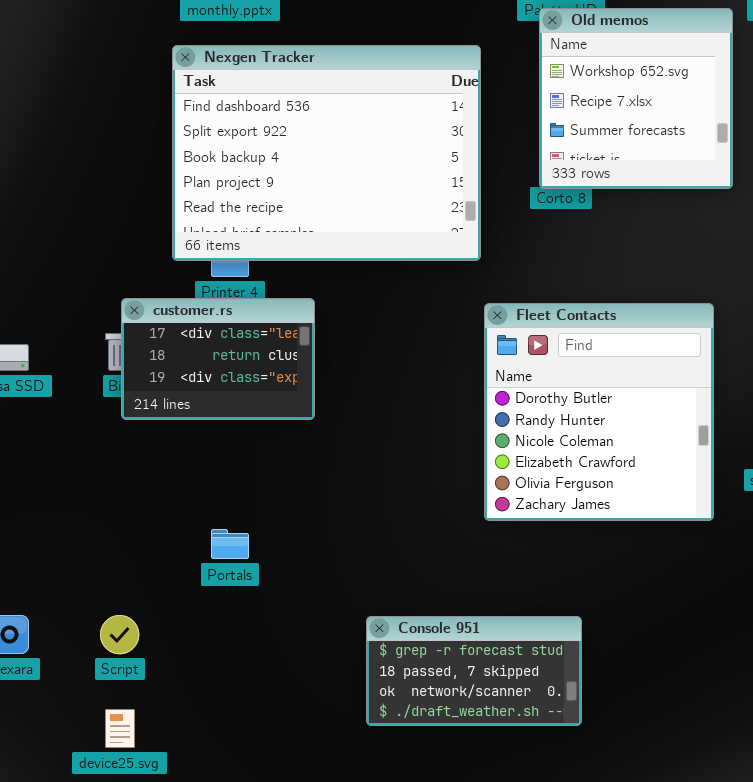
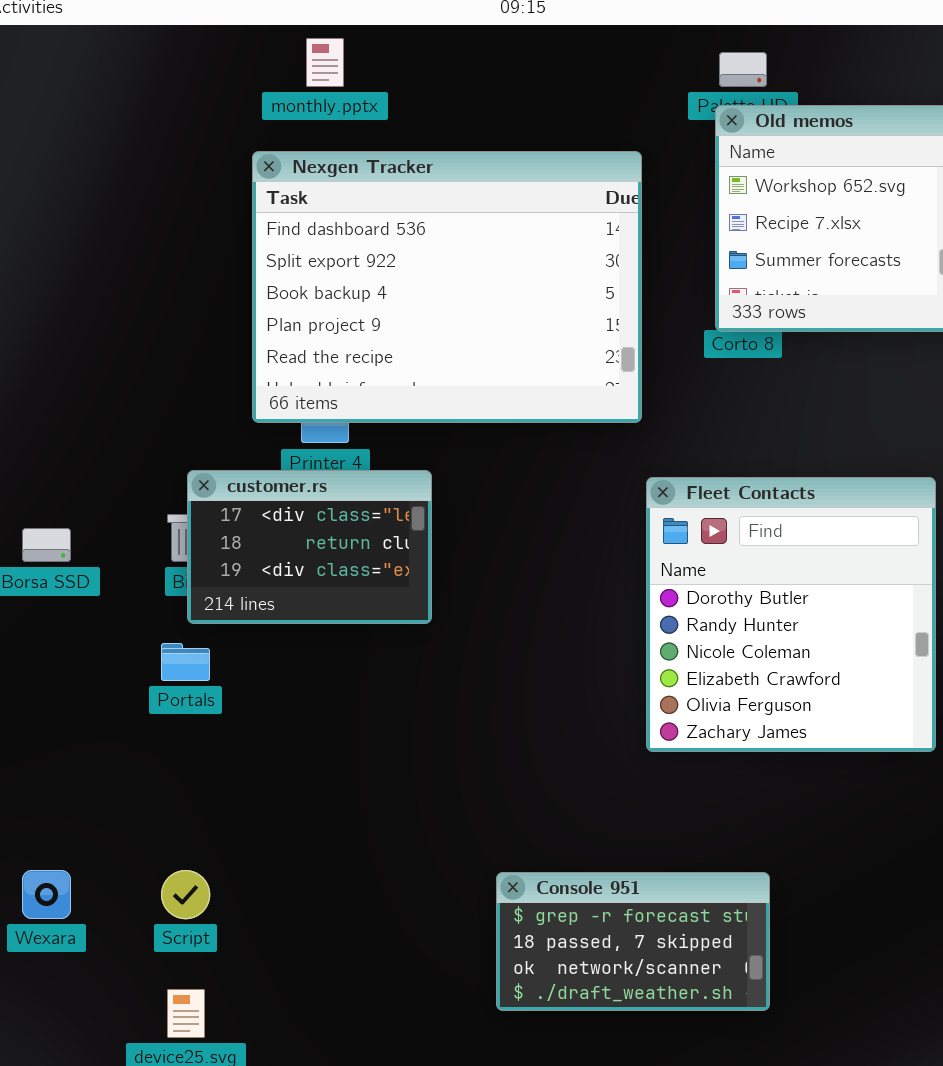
Portals: [211,529,249,559] -> [161,643,210,681], moved

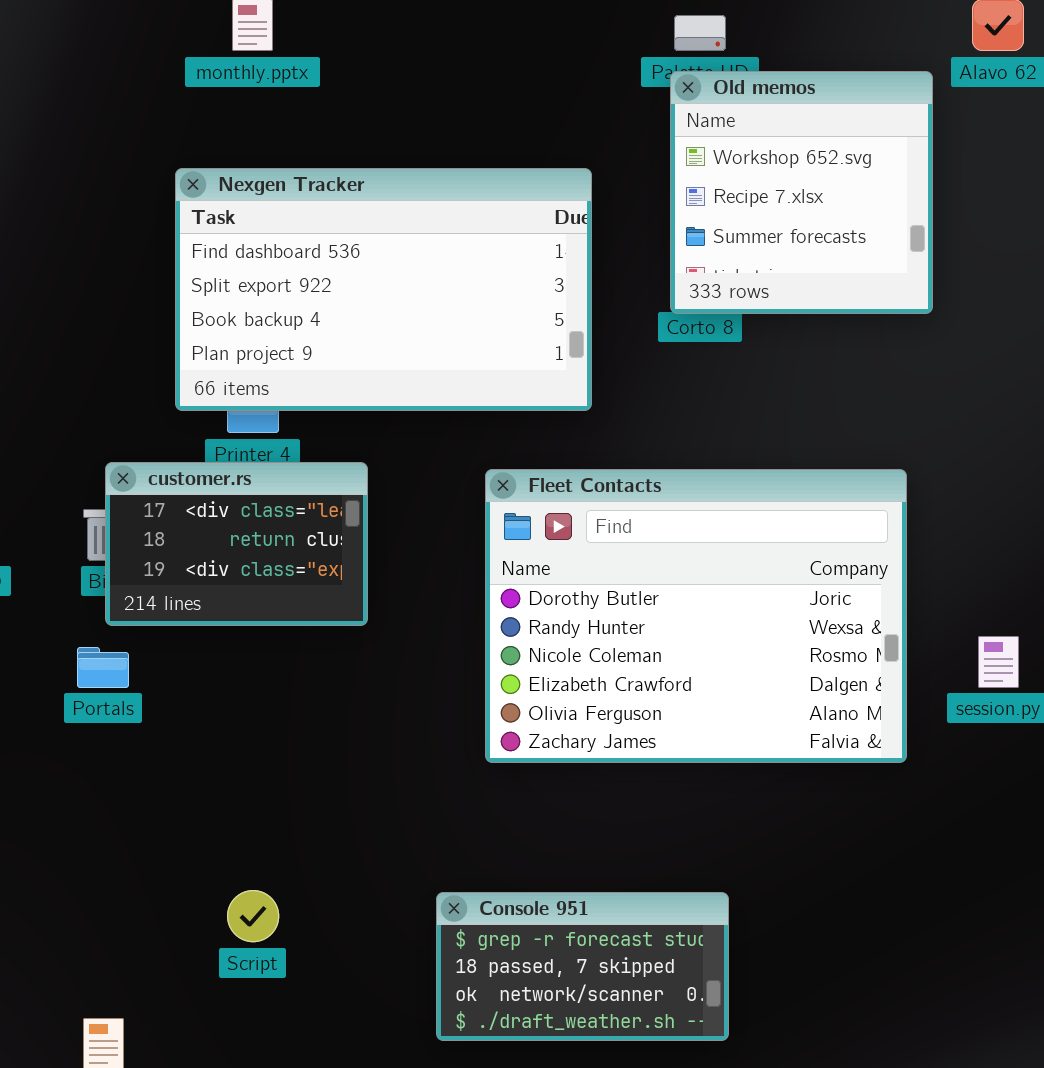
Nexgen Tracker: [252,151,642,423] -> [175,168,592,411], resized
Fleet Contacts: [646,477,936,752] -> [485,469,907,763], resized
Script: [161,870,210,919] -> [227,890,279,942], moved

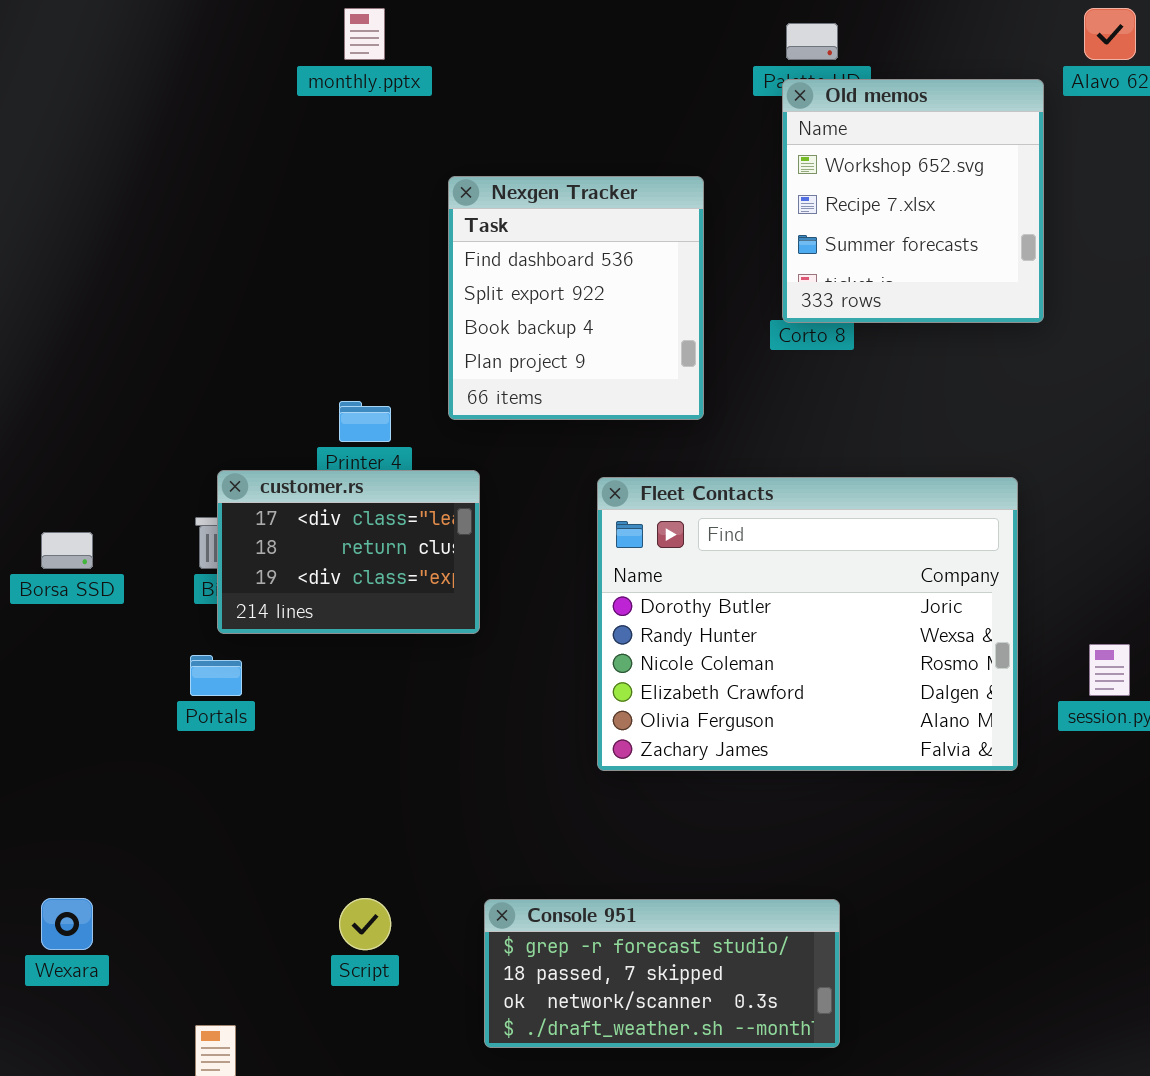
Nexgen Tracker: [175,168,592,411] -> [448,176,704,420], resized
Console 951: [436,892,729,1041] -> [484,899,840,1048], resized

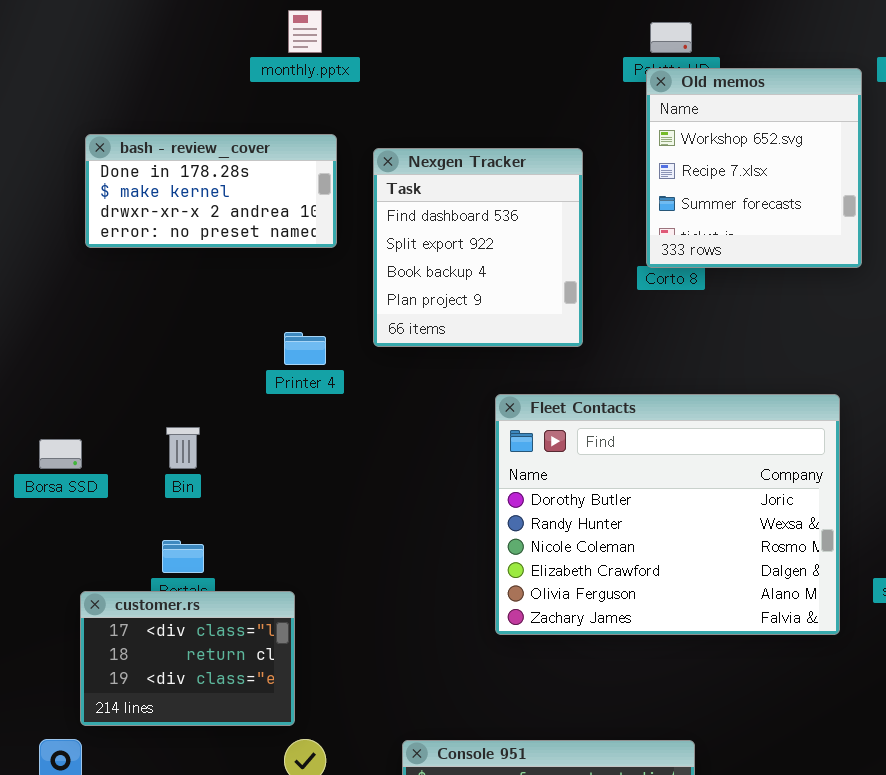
bash - review_cover: none -> [85,134,337,248], opened
customer.rs: [217,470,480,634] -> [80,591,295,726], moved

